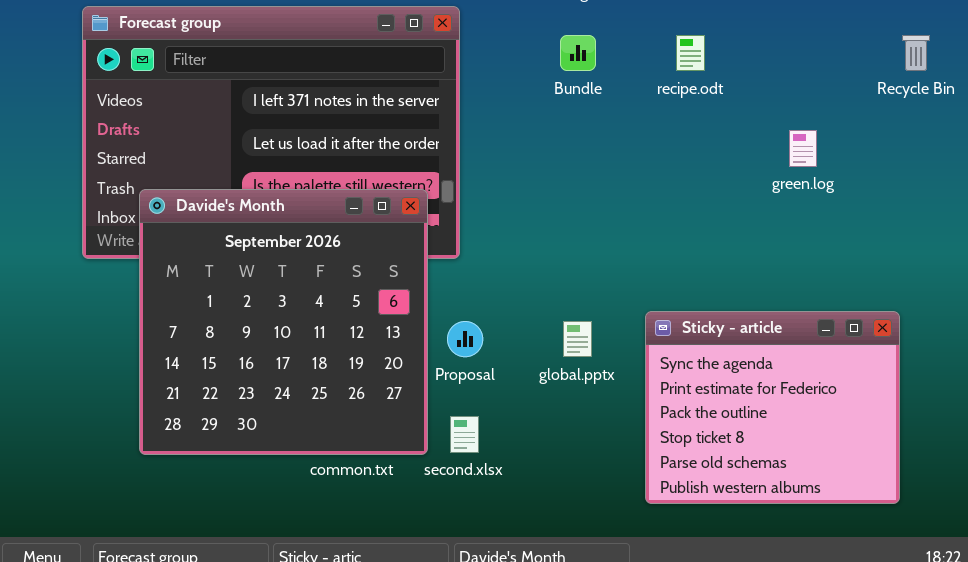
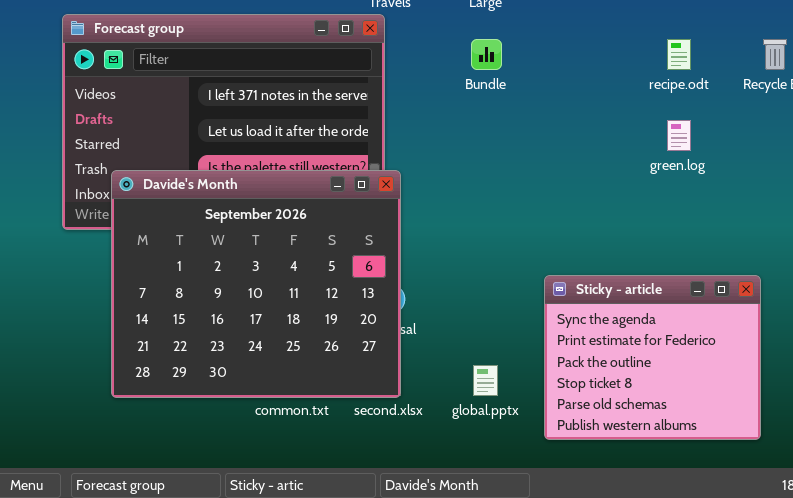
recipe.odt: [676,35,705,71] -> [667,39,691,70], moved
Davide's Month: [139,189,428,455] -> [111,170,401,398], resized
global.pptx: [563,321,592,357] -> [473,365,498,396], moved

